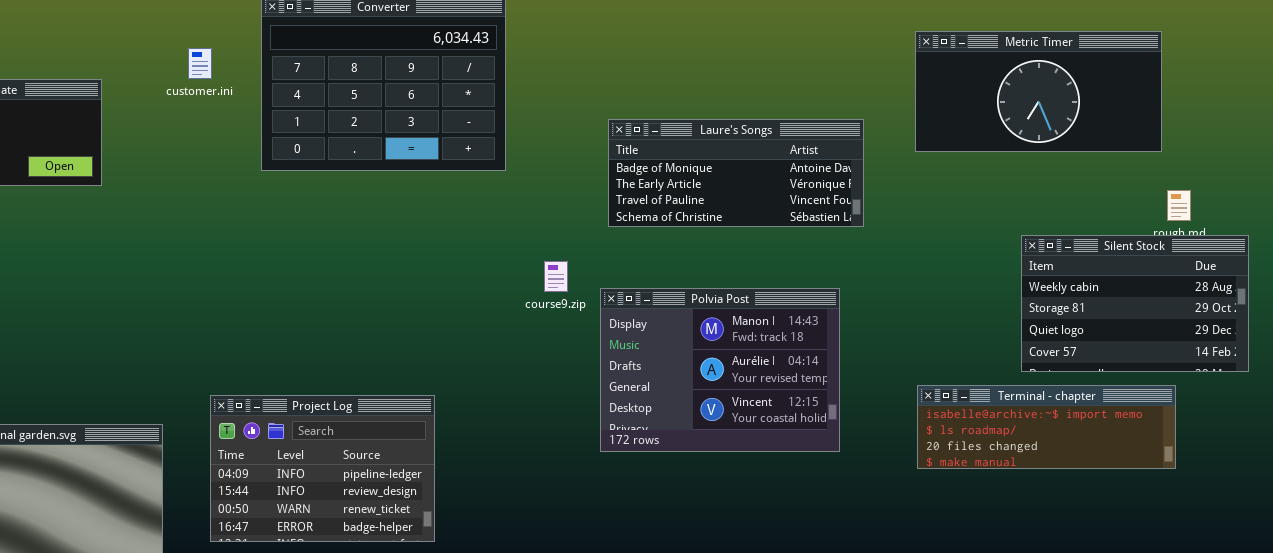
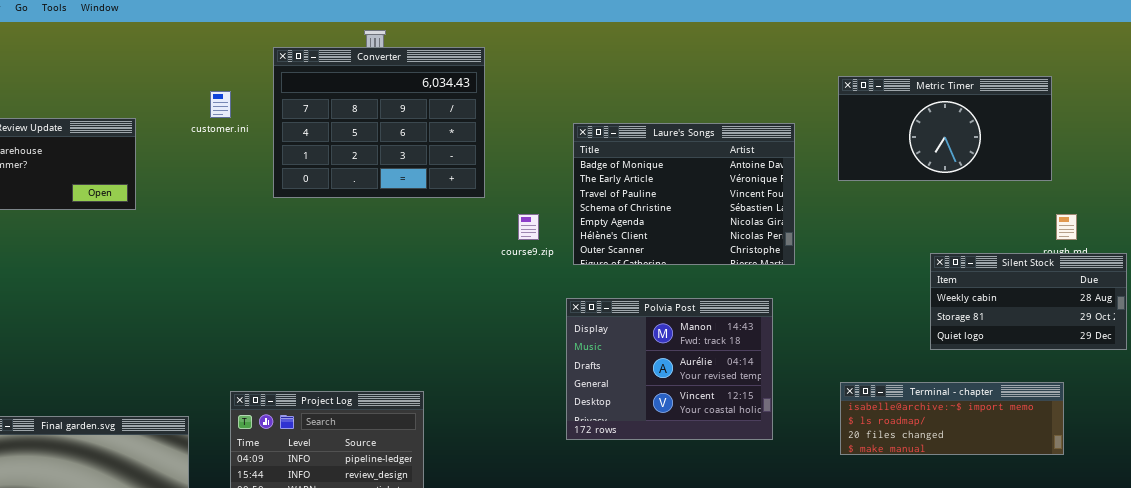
Laure's Songs: [608,119,864,227] -> [573,123,795,265], moved, resized
Silent Stock: [1021,235,1249,372] -> [930,253,1127,350], resized
course9.zip: [544,261,568,292] -> [518,214,539,240], moved

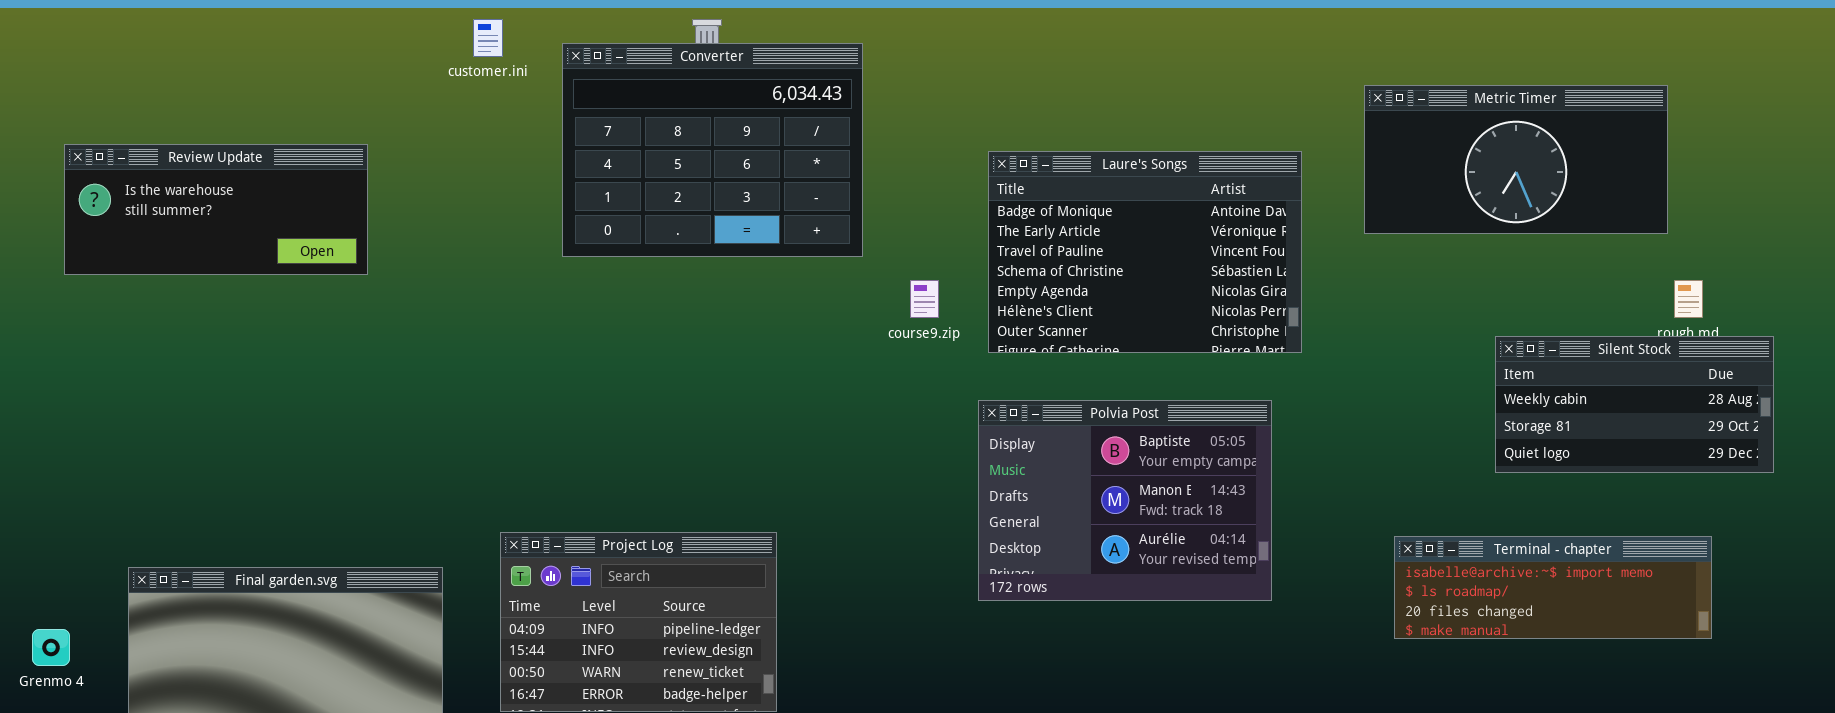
customer.ini: [210,91,231,118] -> [473,19,503,57], moved
Polvia Post: [566,298,773,440] -> [978,400,1272,601], scrolled up 1 row
Terminal - chapter: [840,382,1064,455] -> [1394,536,1712,639], moved

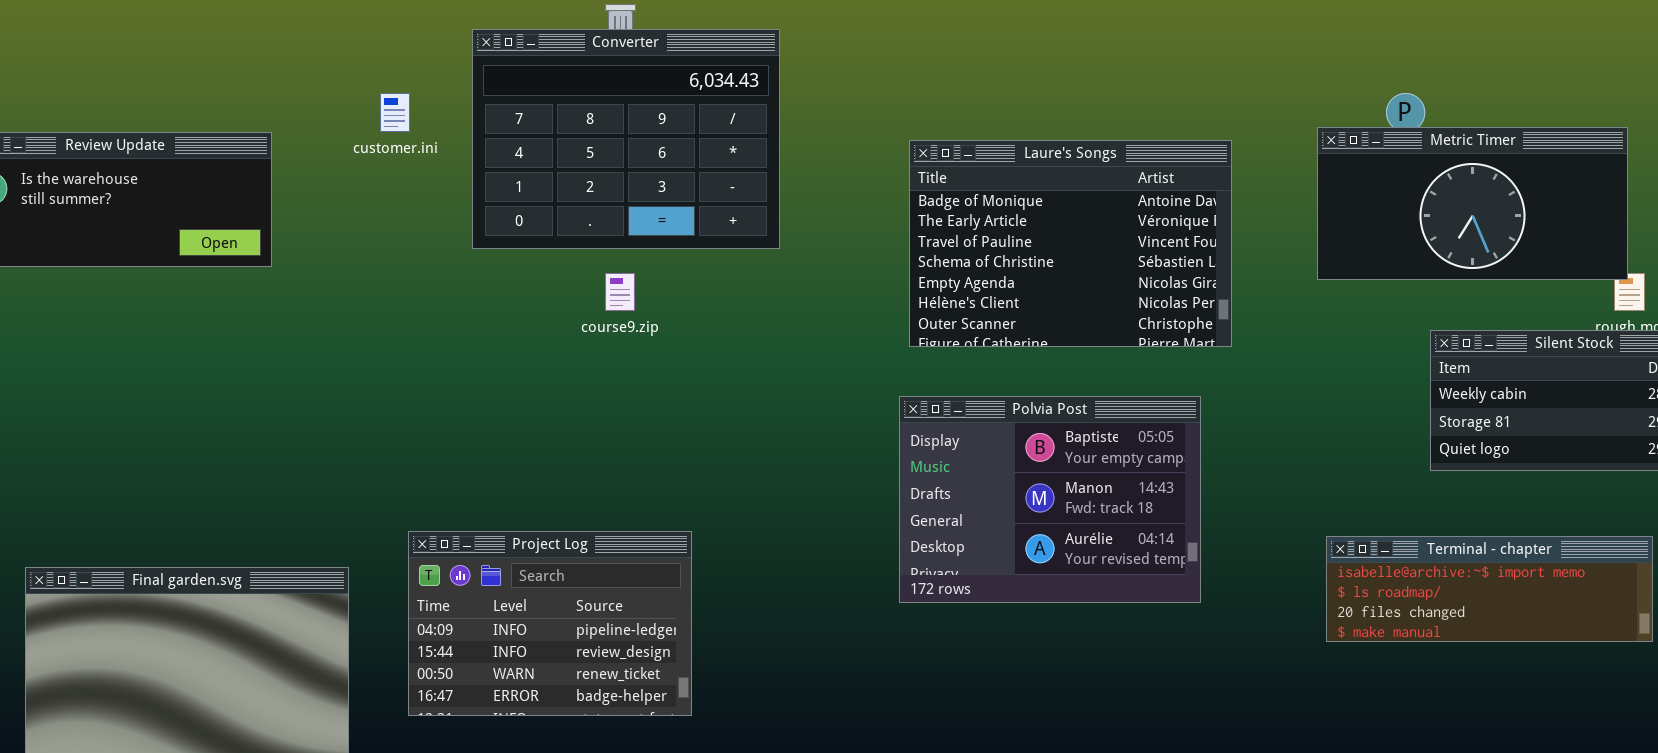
customer.ini: [473,19,503,57] -> [380,93,410,132], moved
Metric Timer: [1364,85,1668,234] -> [1317,127,1628,280], moved
course9.zip: [910,280,939,318] -> [605,273,635,311], moved

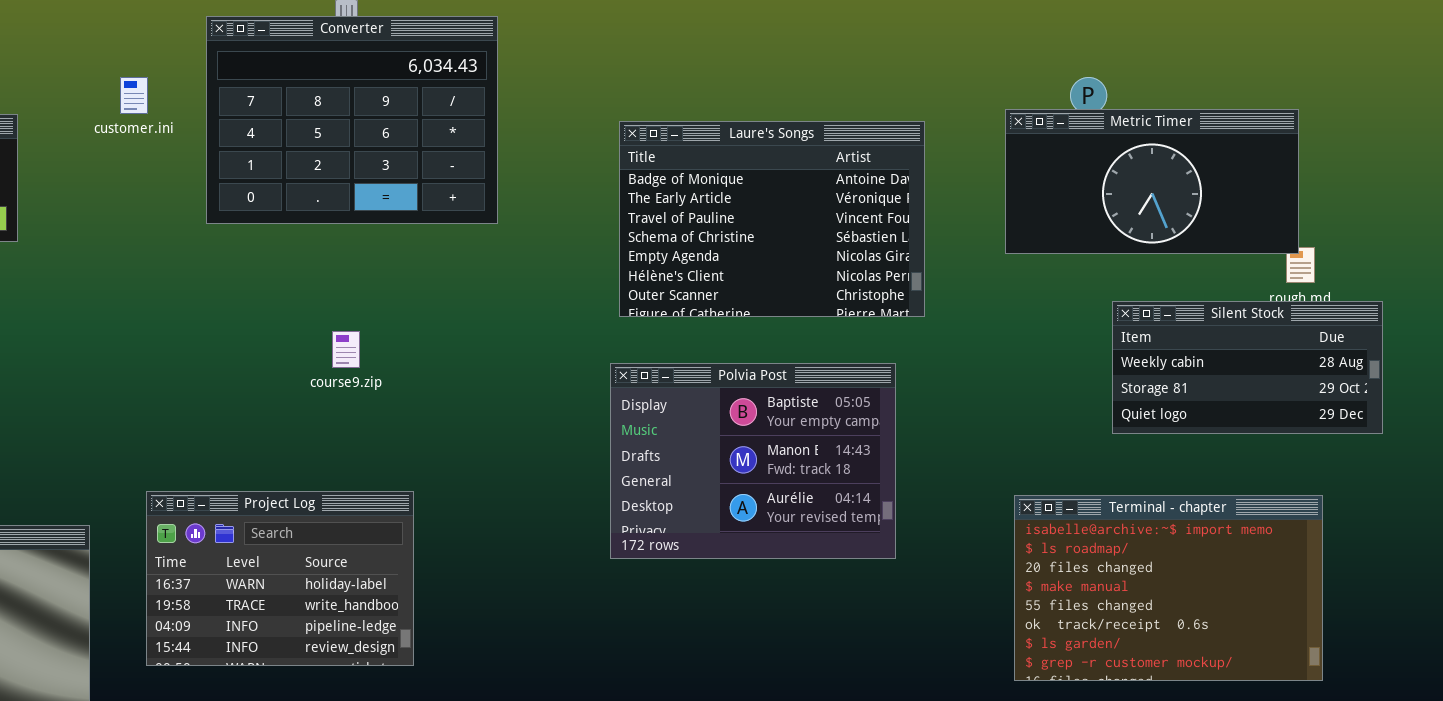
course9.zip: [605,273,635,311] -> [332,331,360,368], moved
Project Log: [408,531,692,716] -> [146,491,414,666], scrolled up 2 rows
Terminal - chapter: [1326,536,1653,642] -> [1014,495,1323,681], resized

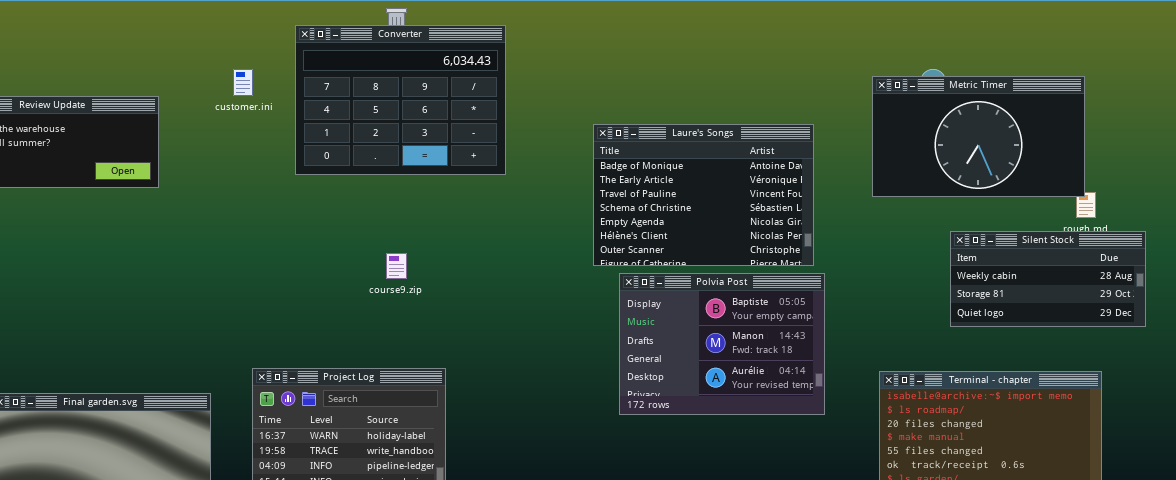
Metric Timer: [1005,109,1299,254] -> [872,76,1085,197], resized
Laure's Songs: [619,121,925,317] -> [593,124,814,266], moved
Polvia Post: [610,363,896,559] -> [619,273,825,415], moved

